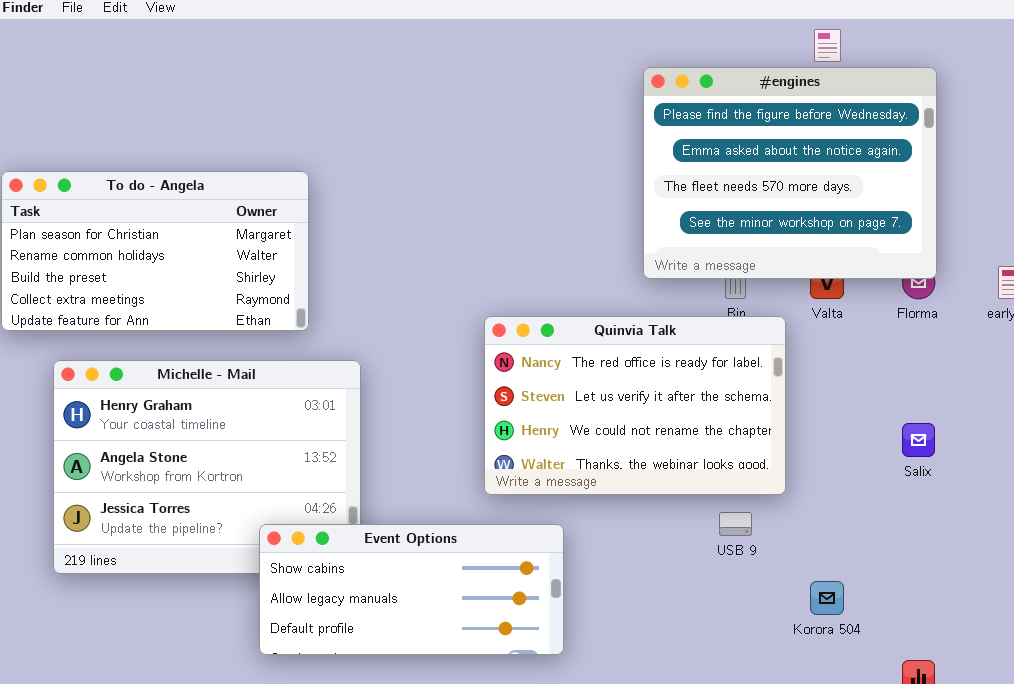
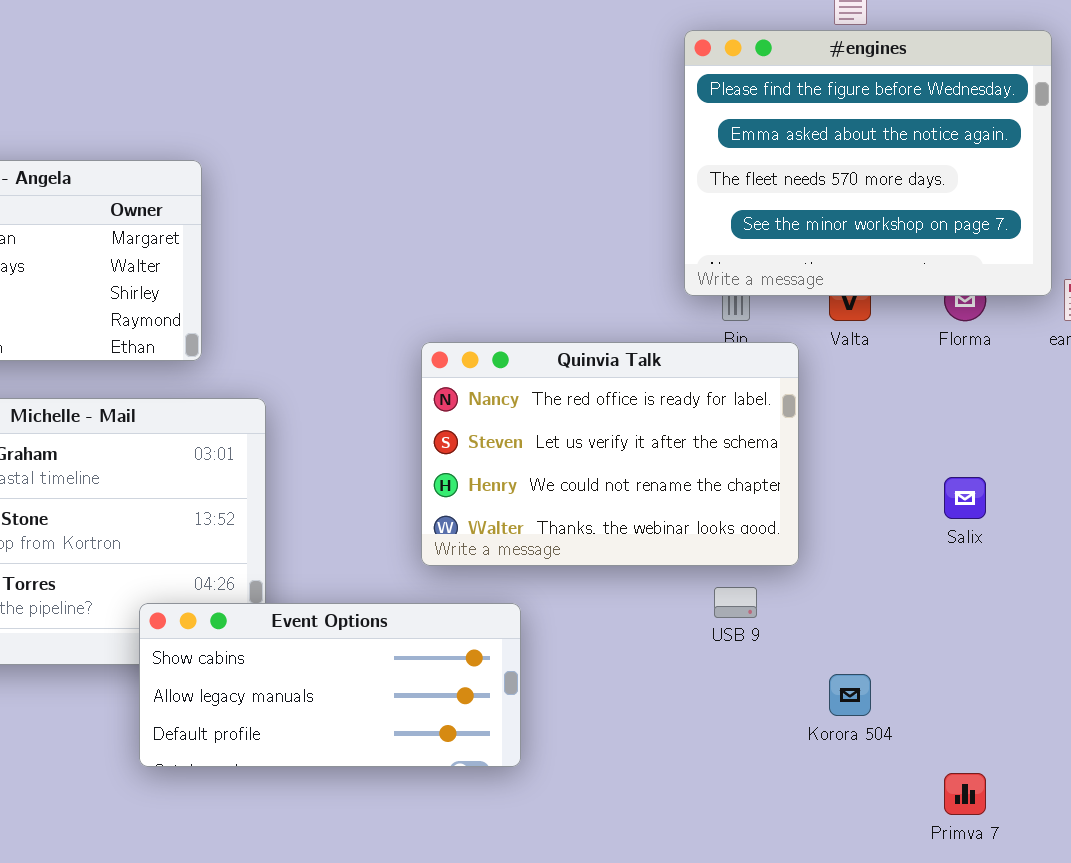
#engines: [643,67,937,279] -> [684,30,1052,296], moved

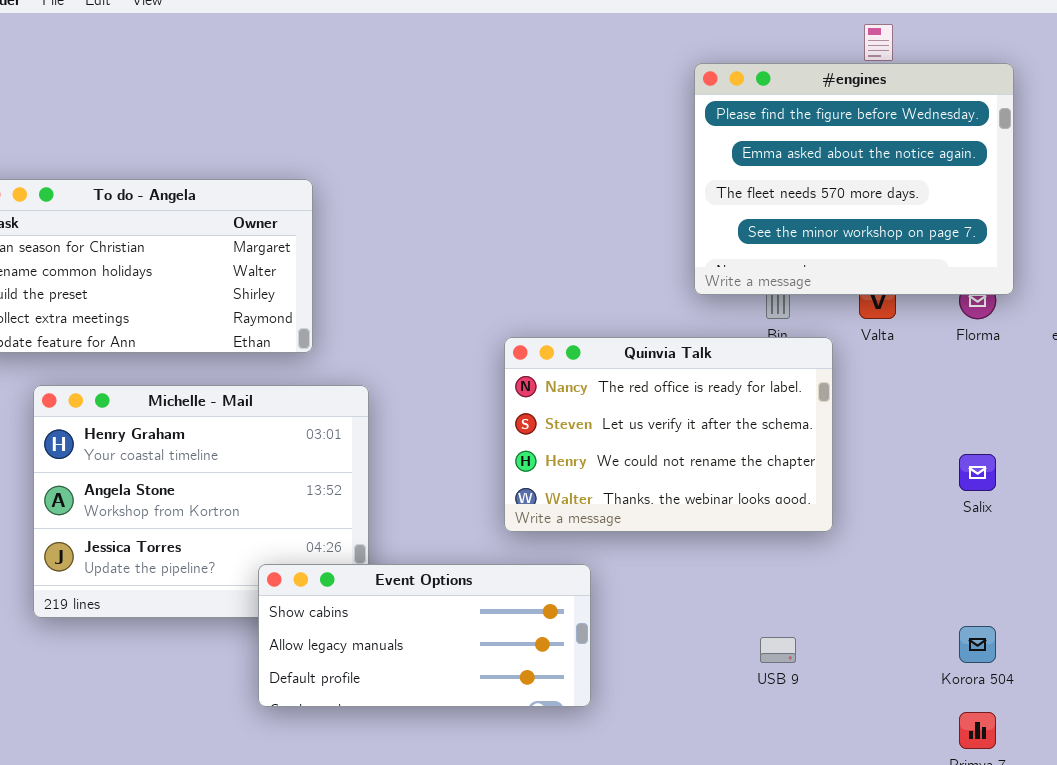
#engines: [684,30,1052,296] -> [694,63,1014,295], moved
USB 9: [714,587,757,618] -> [760,637,796,663], moved
Korora 504: [829,674,871,716] -> [959,626,996,663], moved

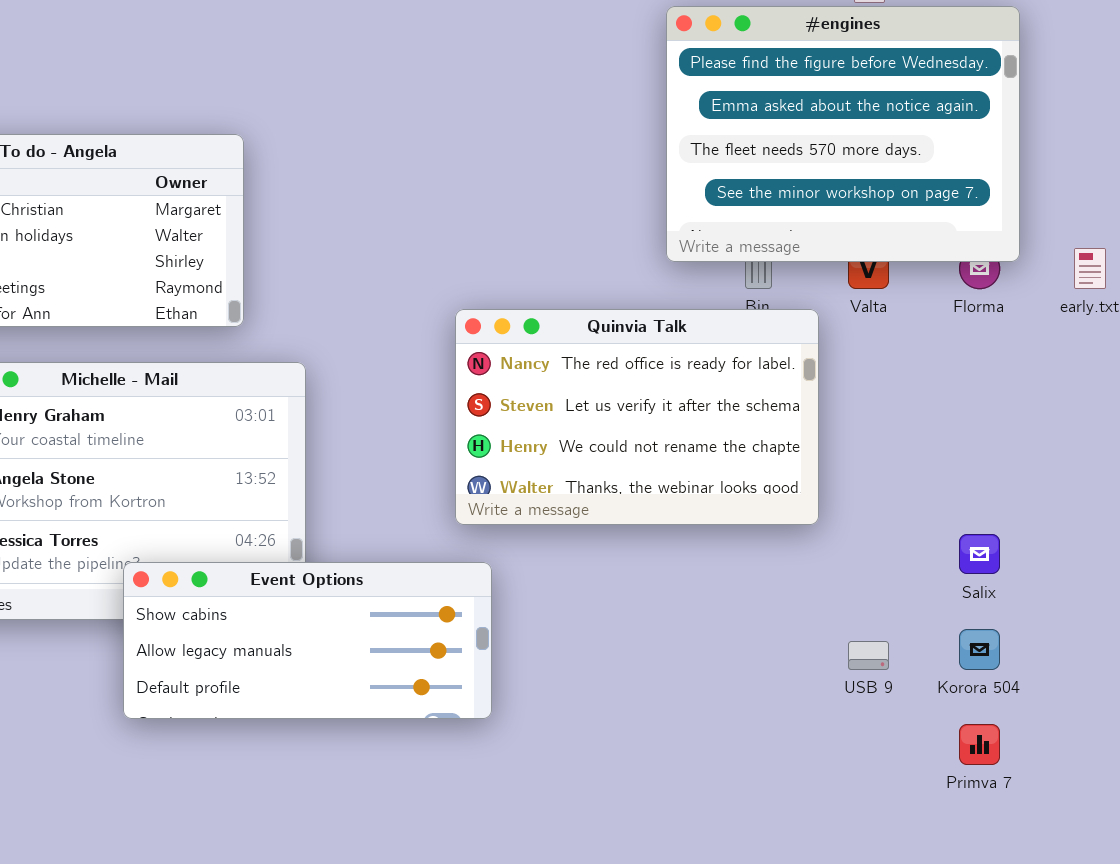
Salix: [959,454,996,491] -> [959,534,1000,574], moved
Event Options: [258,564,591,707] -> [123,562,492,719], moved
USB 9: [760,637,796,663] -> [848,641,889,670], moved

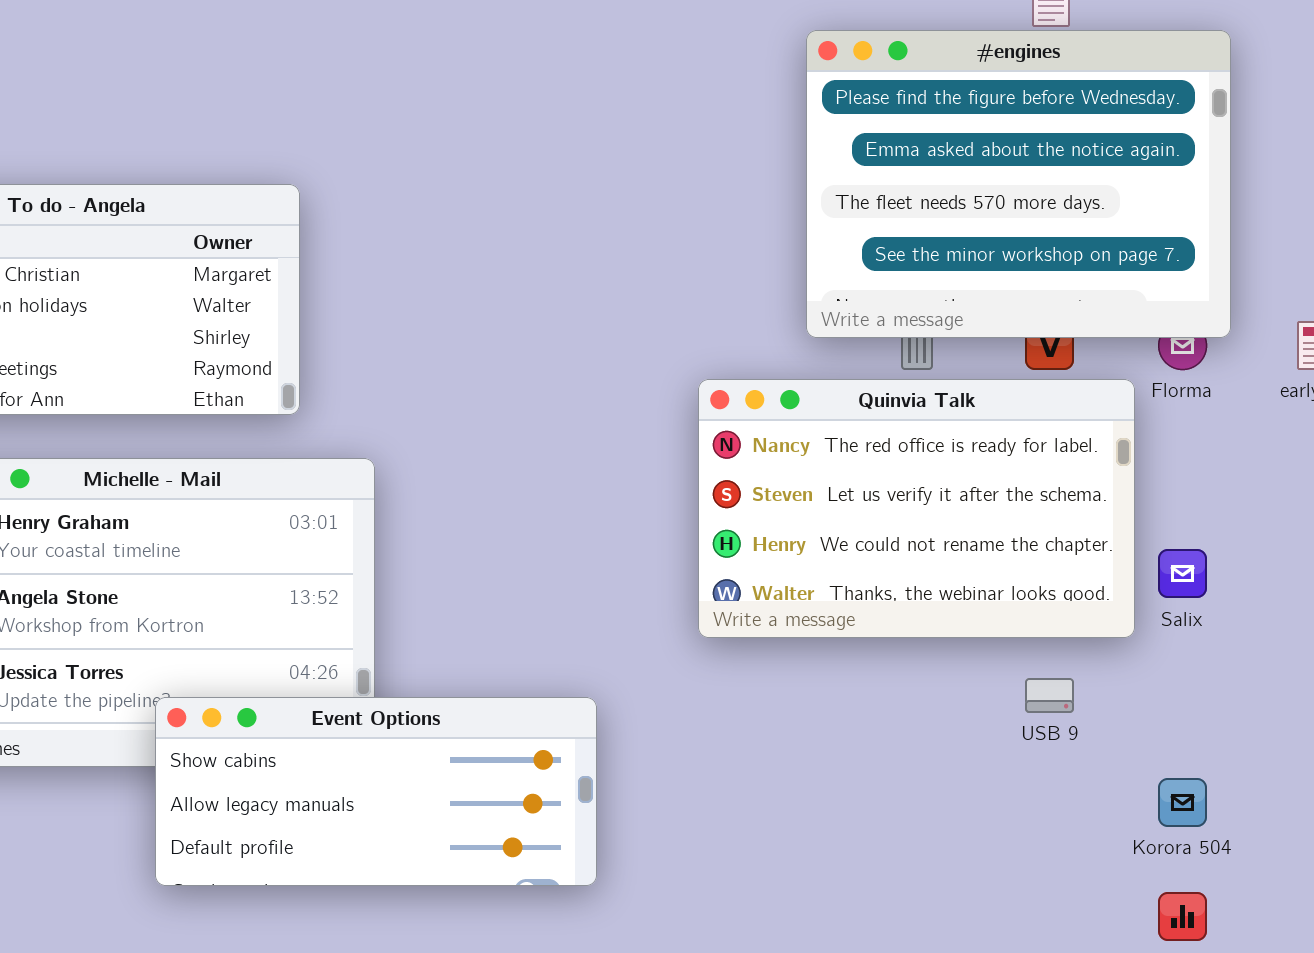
Quinvia Talk: [455,309,819,525] -> [698,379,1135,638], moved
Salix: [959,534,1000,574] -> [1158,549,1207,598], moved
USB 9: [848,641,889,670] -> [1025,678,1074,713], moved

